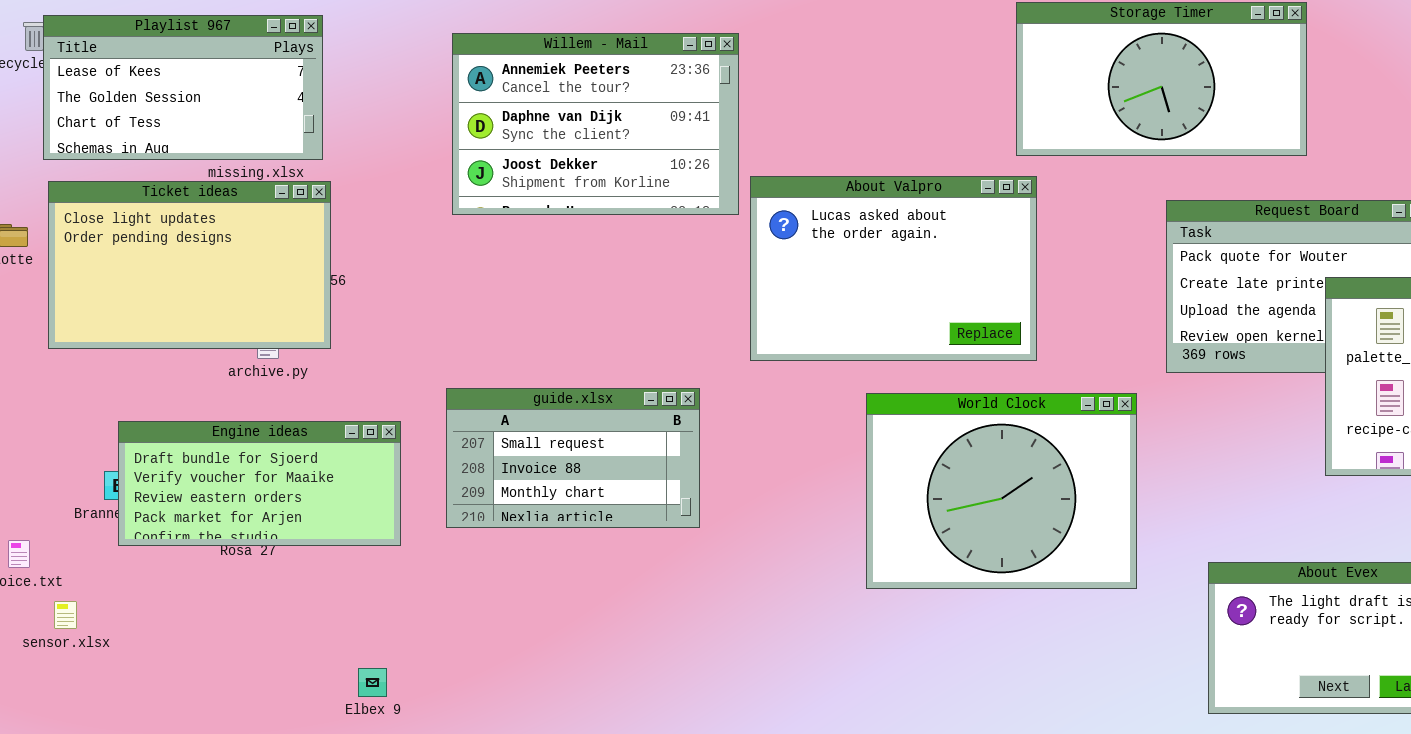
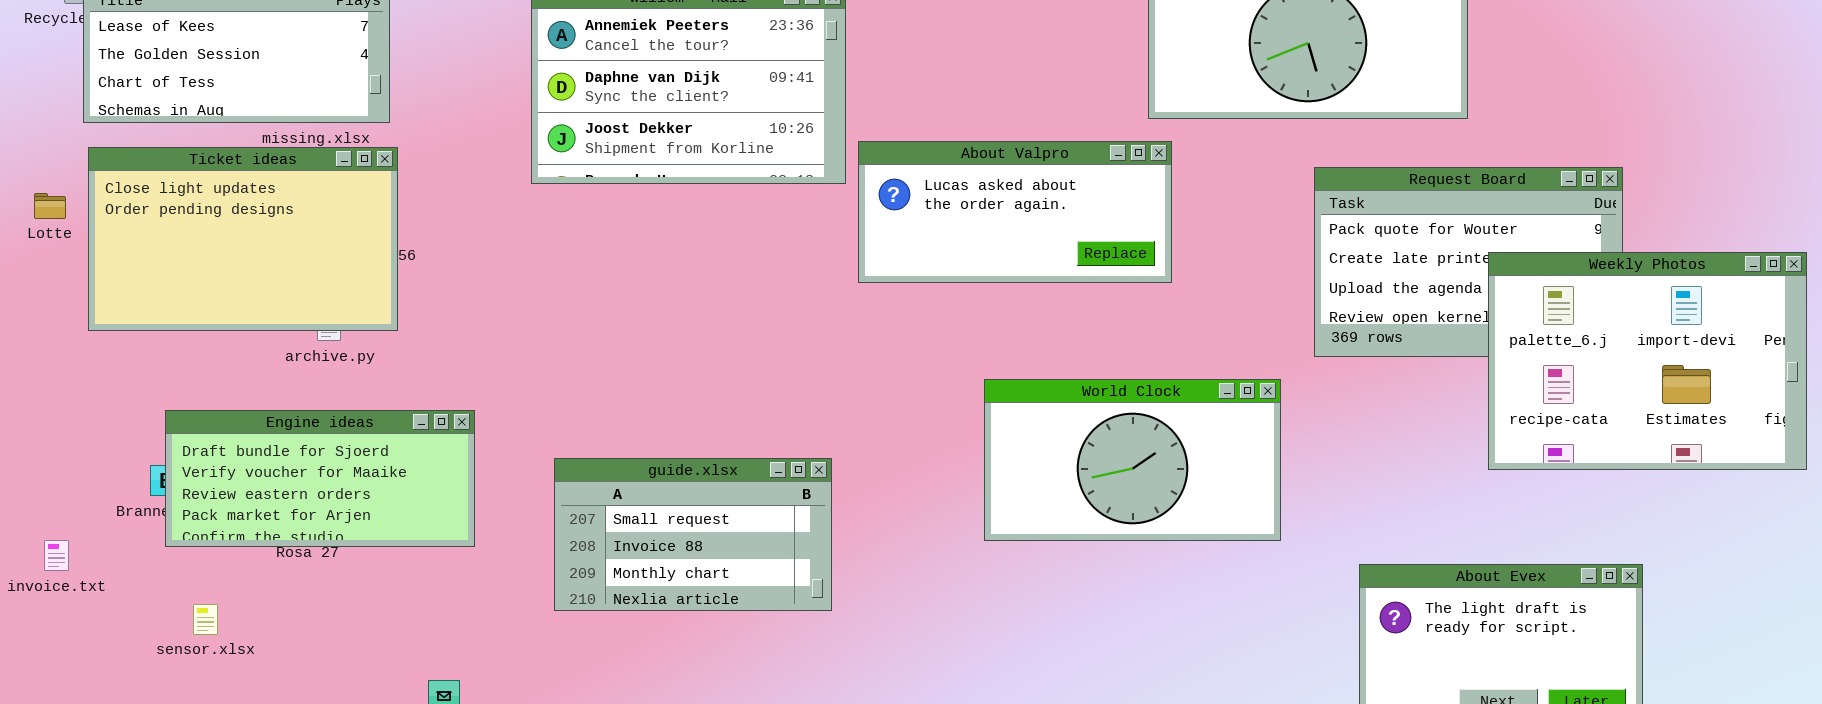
About Valpro: [750,176,1037,361] -> [858,141,1172,283], resized
guide.xlsx: [446,388,700,528] -> [554,458,832,611], moved
World Clock: [866,393,1137,589] -> [984,379,1281,541], resized
sensor.xlsx: [54,601,77,629] -> [193,604,218,635], moved

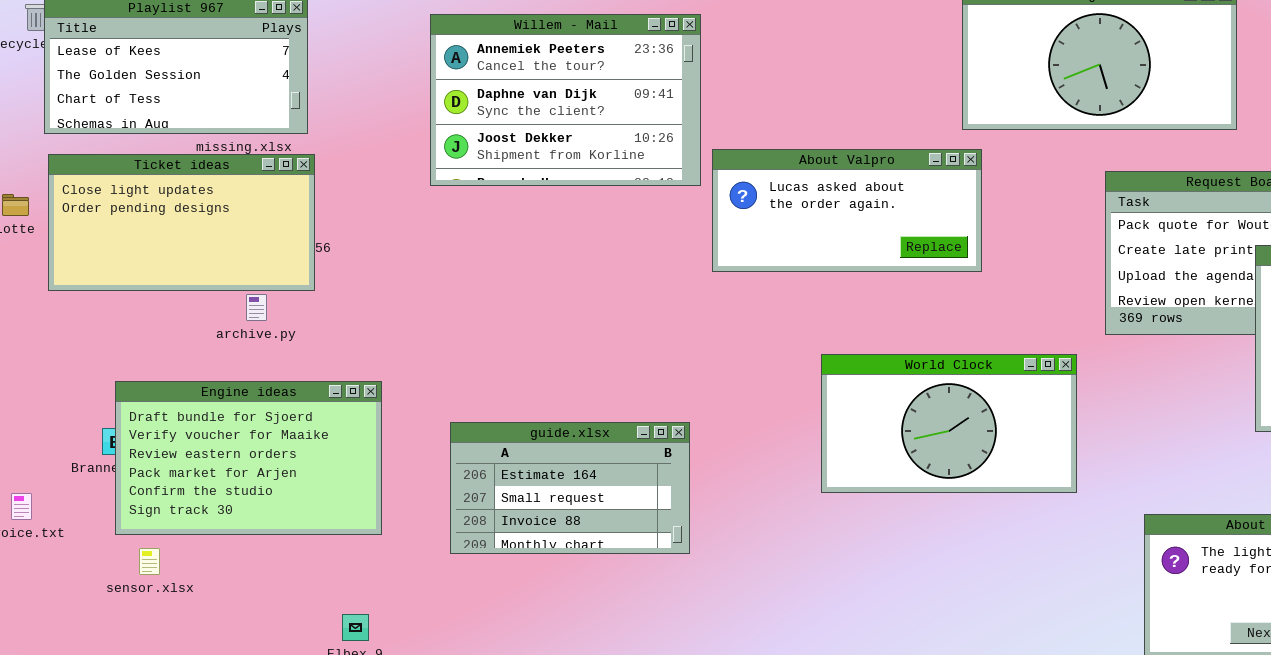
Ticket ideas: [88,147,398,331] -> [48,154,315,291], resized
Engine ideas: [165,410,475,547] -> [115,381,382,535], resized
guide.xlsx: [554,458,832,611] -> [450,422,690,554], scrolled up 1 row

